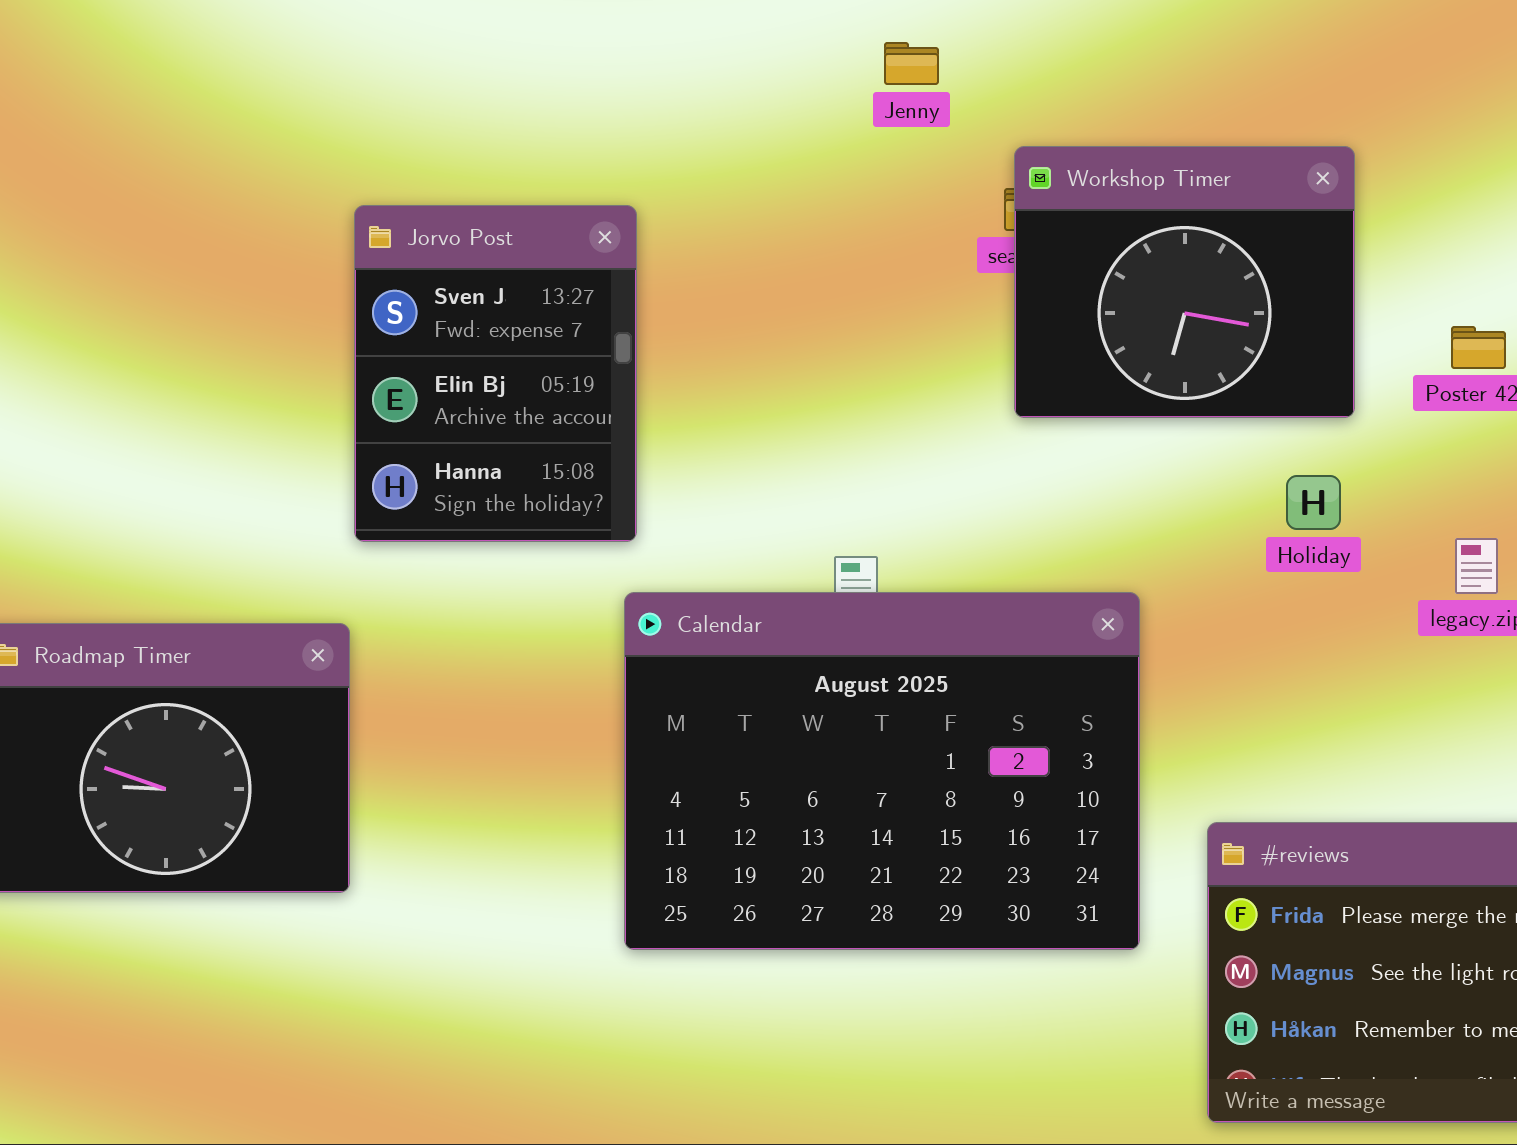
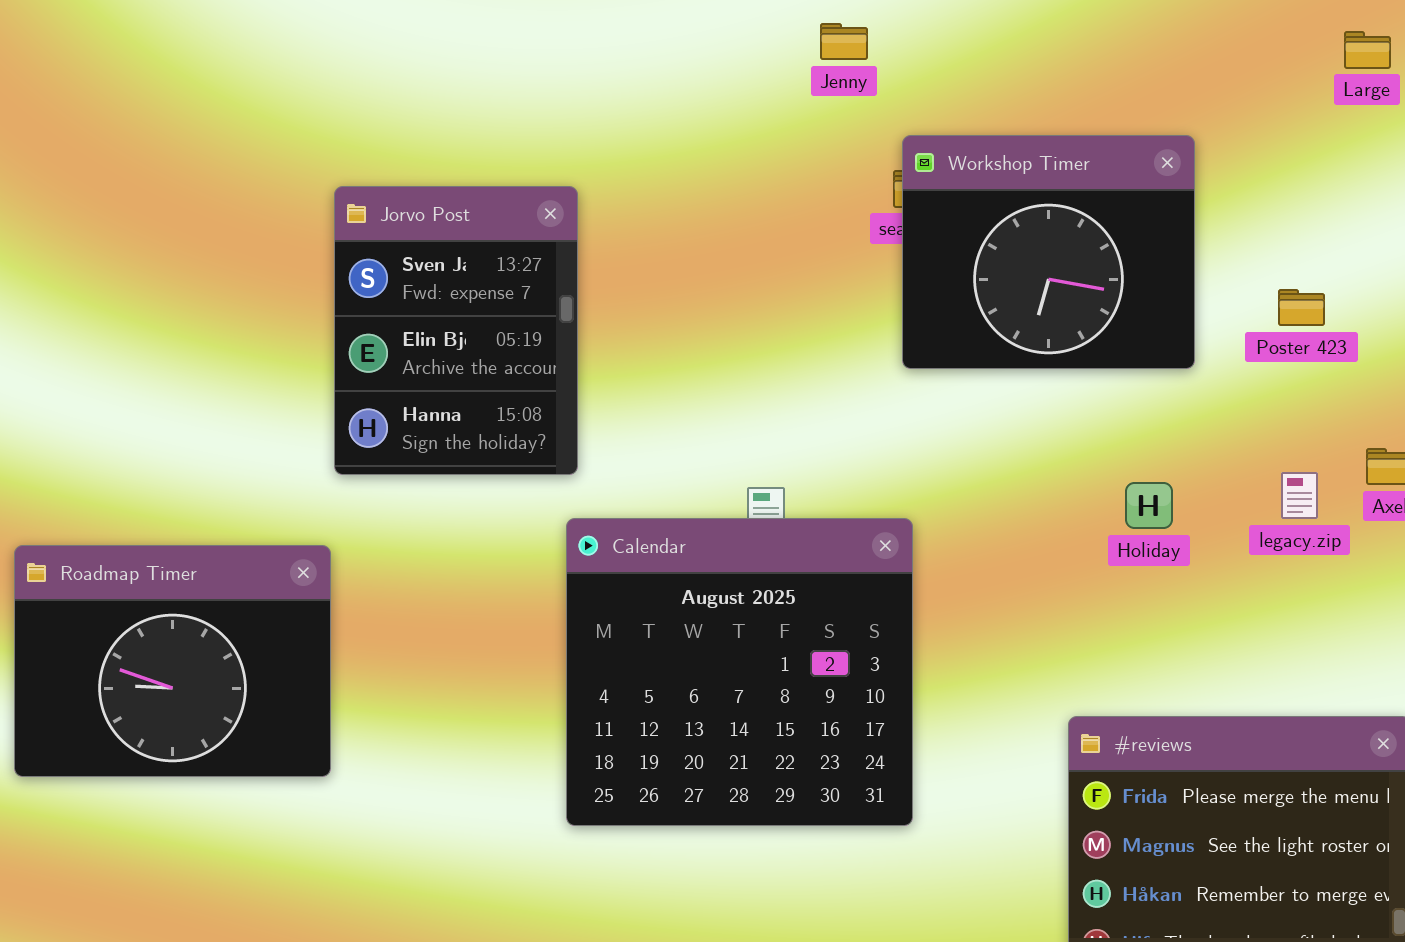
Jenny: [884,42,939,85] -> [820,23,868,60], moved
Holiday: [1286,475,1341,530] -> [1125,482,1173,529], moved
Calendar: [624,592,1140,950] -> [566,518,913,826], resized

